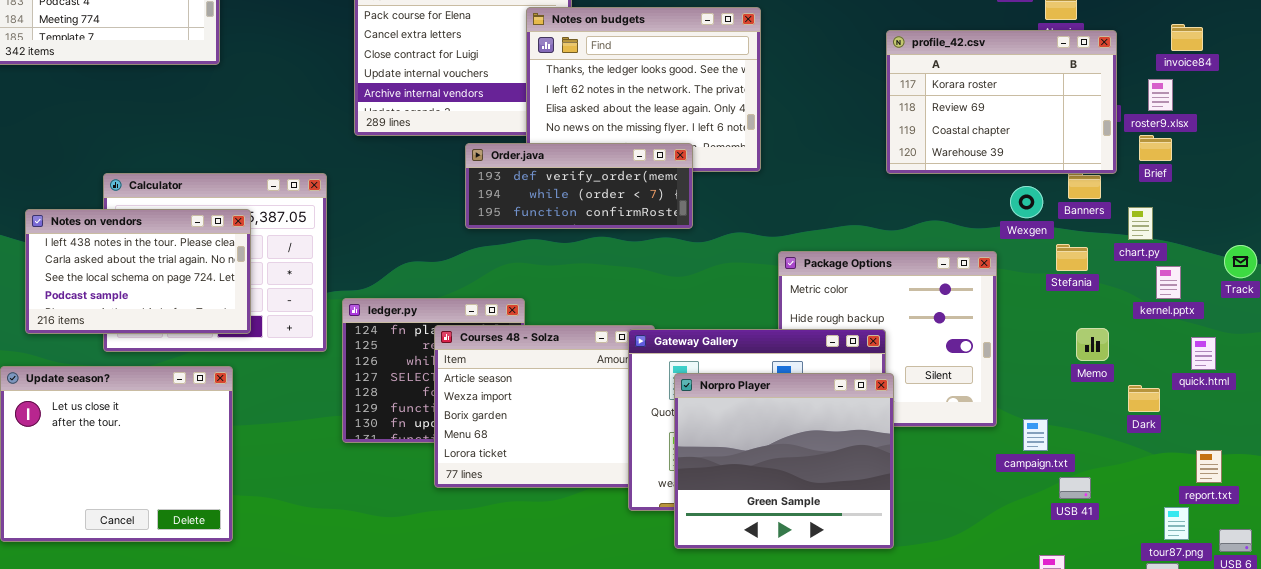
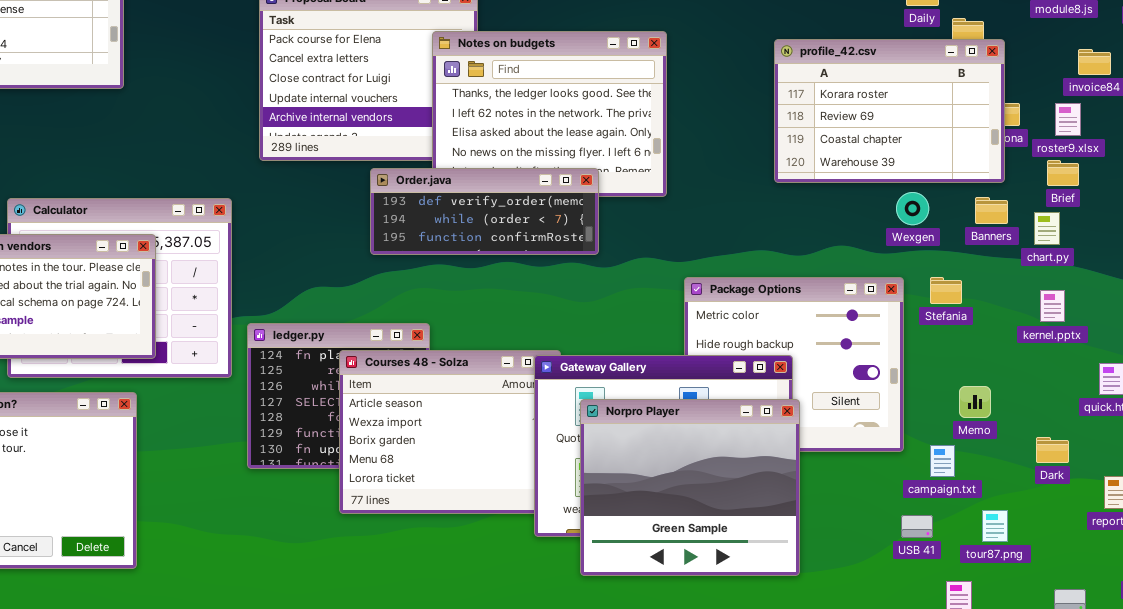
profile_42.csv: [886,30,1117,174] -> [774,39,1005,183], moved
Wexgen: [1010,186,1043,218] -> [896,192,929,225], moved
chart.py: [1128,207,1153,240] -> [1034,212,1060,245], moved
Stefania: [1056,244,1088,271] -> [930,277,962,304], moved
kernel.pptx: [1156,266,1181,299] -> [1040,290,1065,322], moved
Memo: [1076,328,1109,361] -> [959,386,991,418], moved
Dark: [1128,385,1160,412] -> [1036,437,1069,463], moved
USB 41: [1059,477,1091,499] -> [901,515,933,538], moved
tour87.png: [1164,507,1189,540] -> [982,510,1008,542], moved

